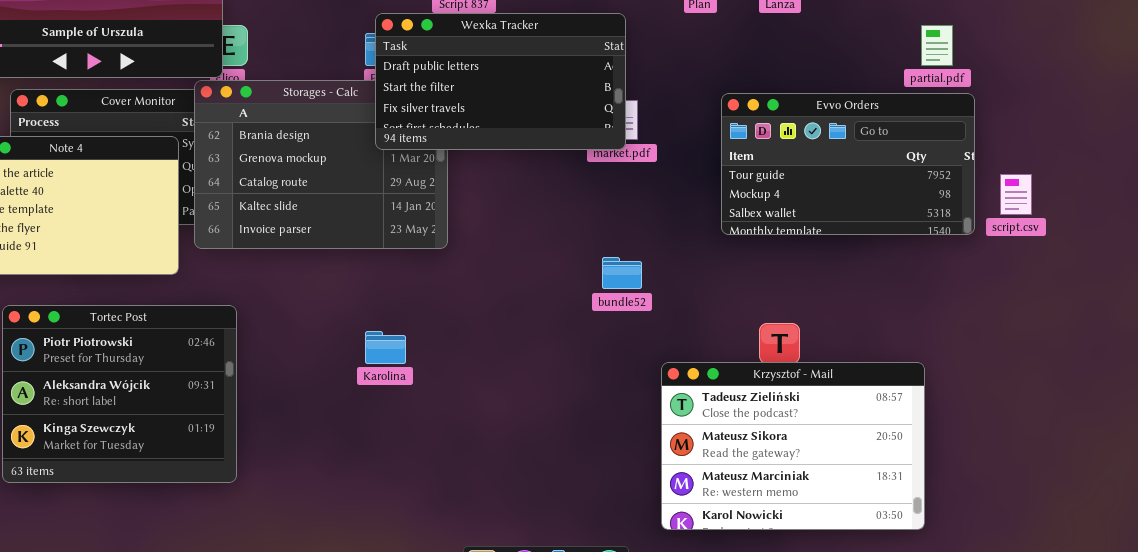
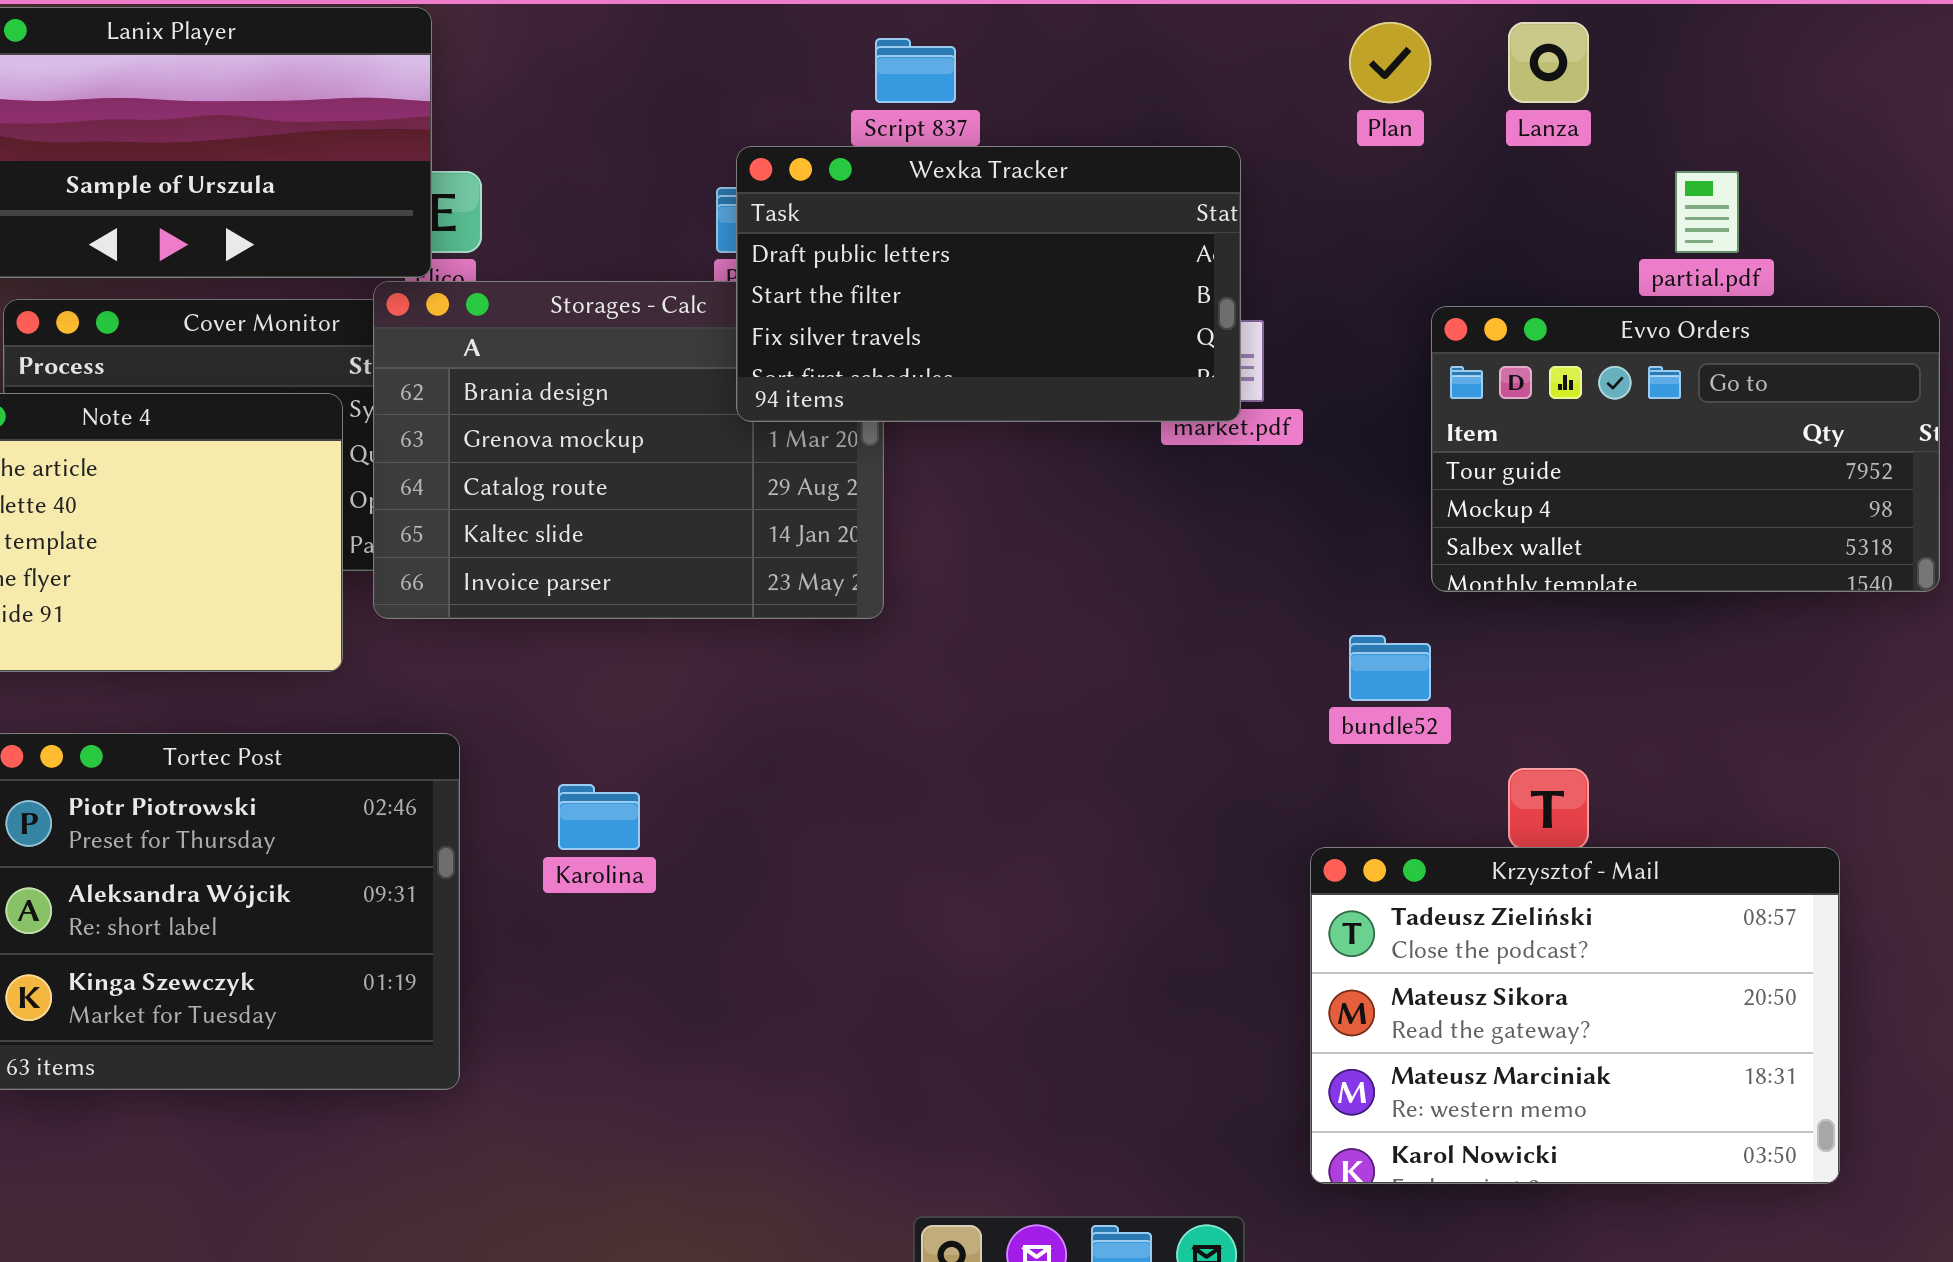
partial.pdf: [921,25,953,66] -> [1675,171,1739,253], moved
bundle52: [602,257,642,289] -> [1349,635,1431,701], moved
Karolina: [365,331,406,364] -> [558,784,640,850], moved

